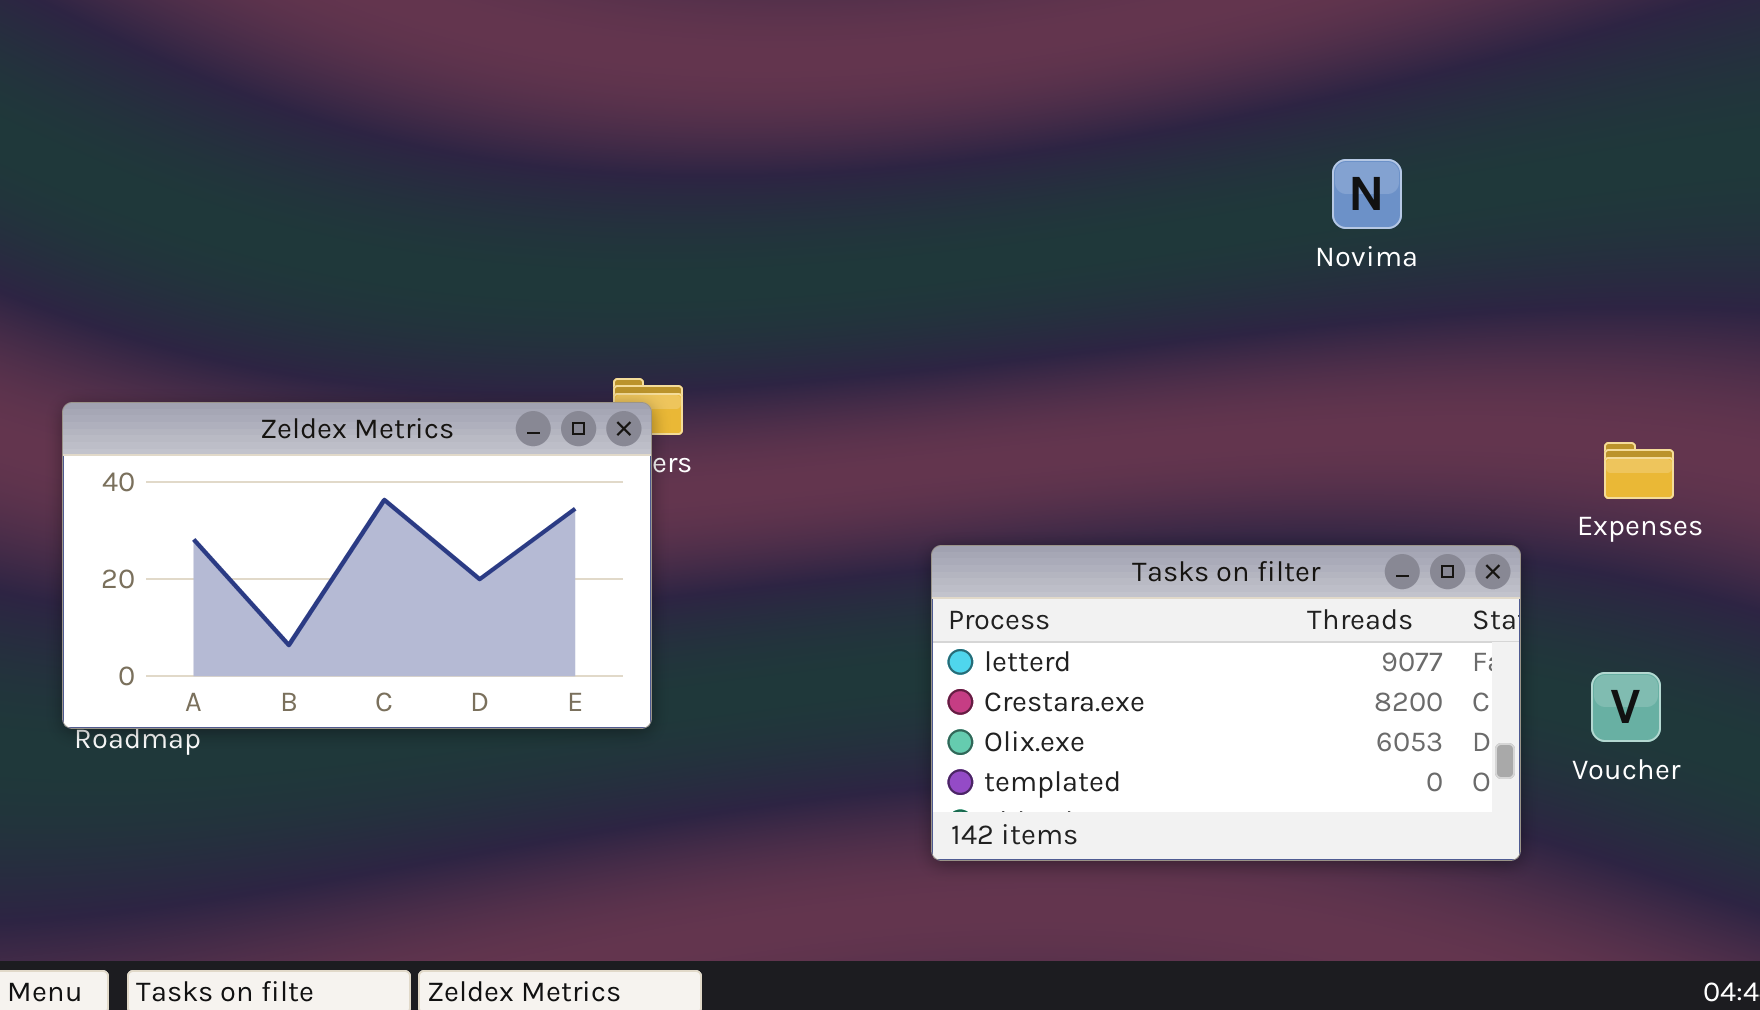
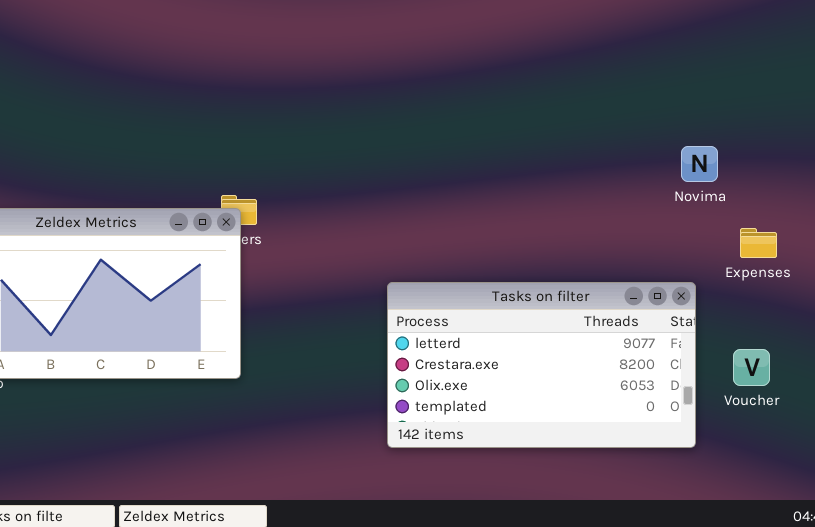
Novima: [1332,159,1402,229] -> [681,146,718,182], moved

